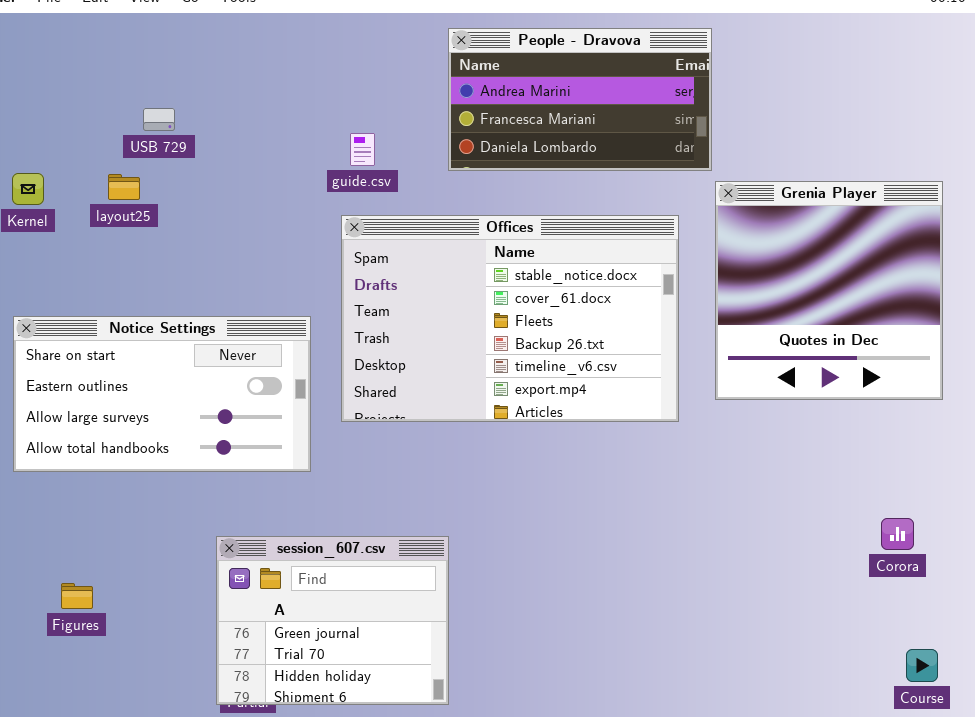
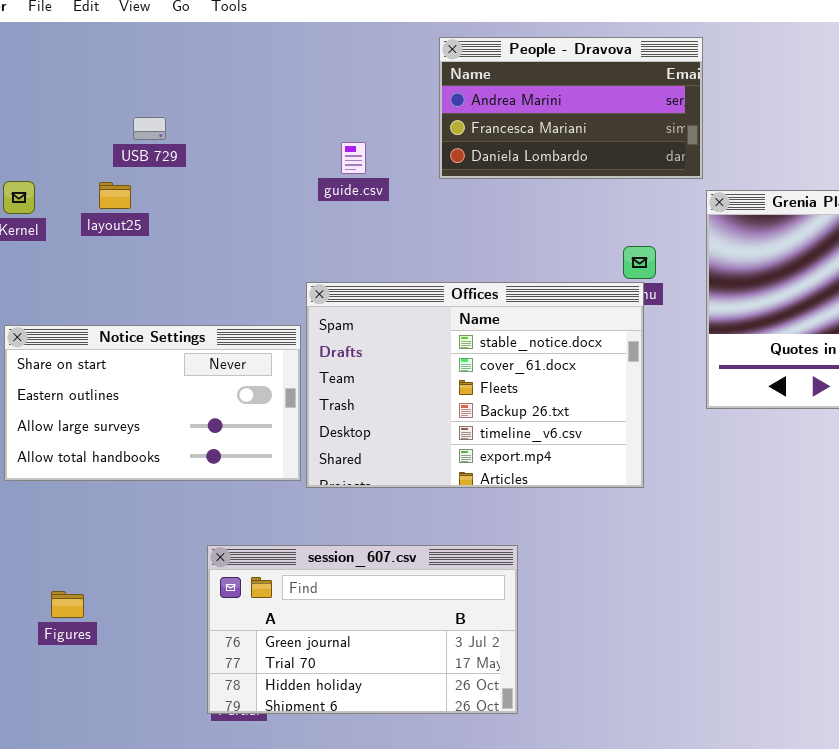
Offices: [341,215,679,422] -> [306,282,644,488], moved
session_607.csv: [216,536,449,705] -> [207,545,518,714], resized

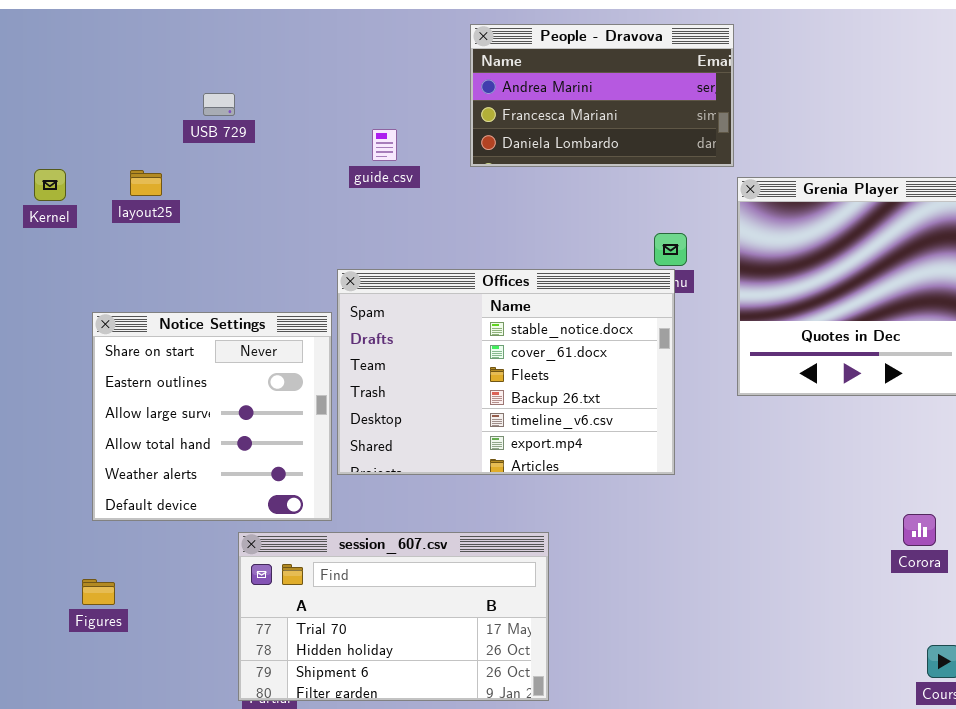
USB 729: [133,117,166,140] -> [203,93,235,116], moved
Notice Settings: [4,325,301,481] -> [92,312,332,521], resized
session_607.csv: [207,545,518,714] -> [238,532,549,701], scrolled down 1 row

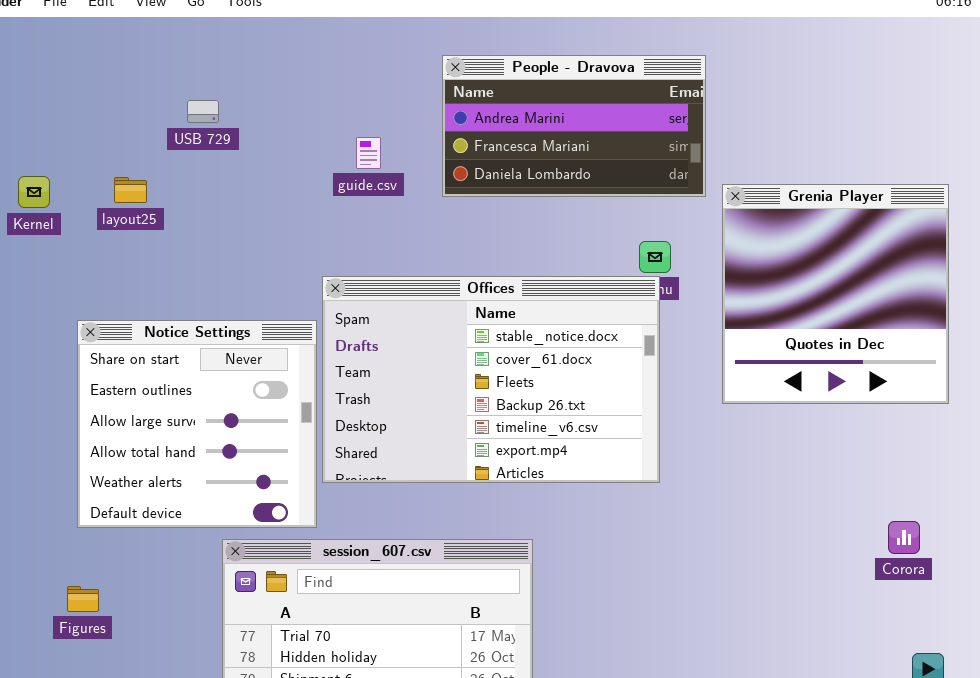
People - Dravova: [470,24,734,167] -> [442,55,706,197], moved

